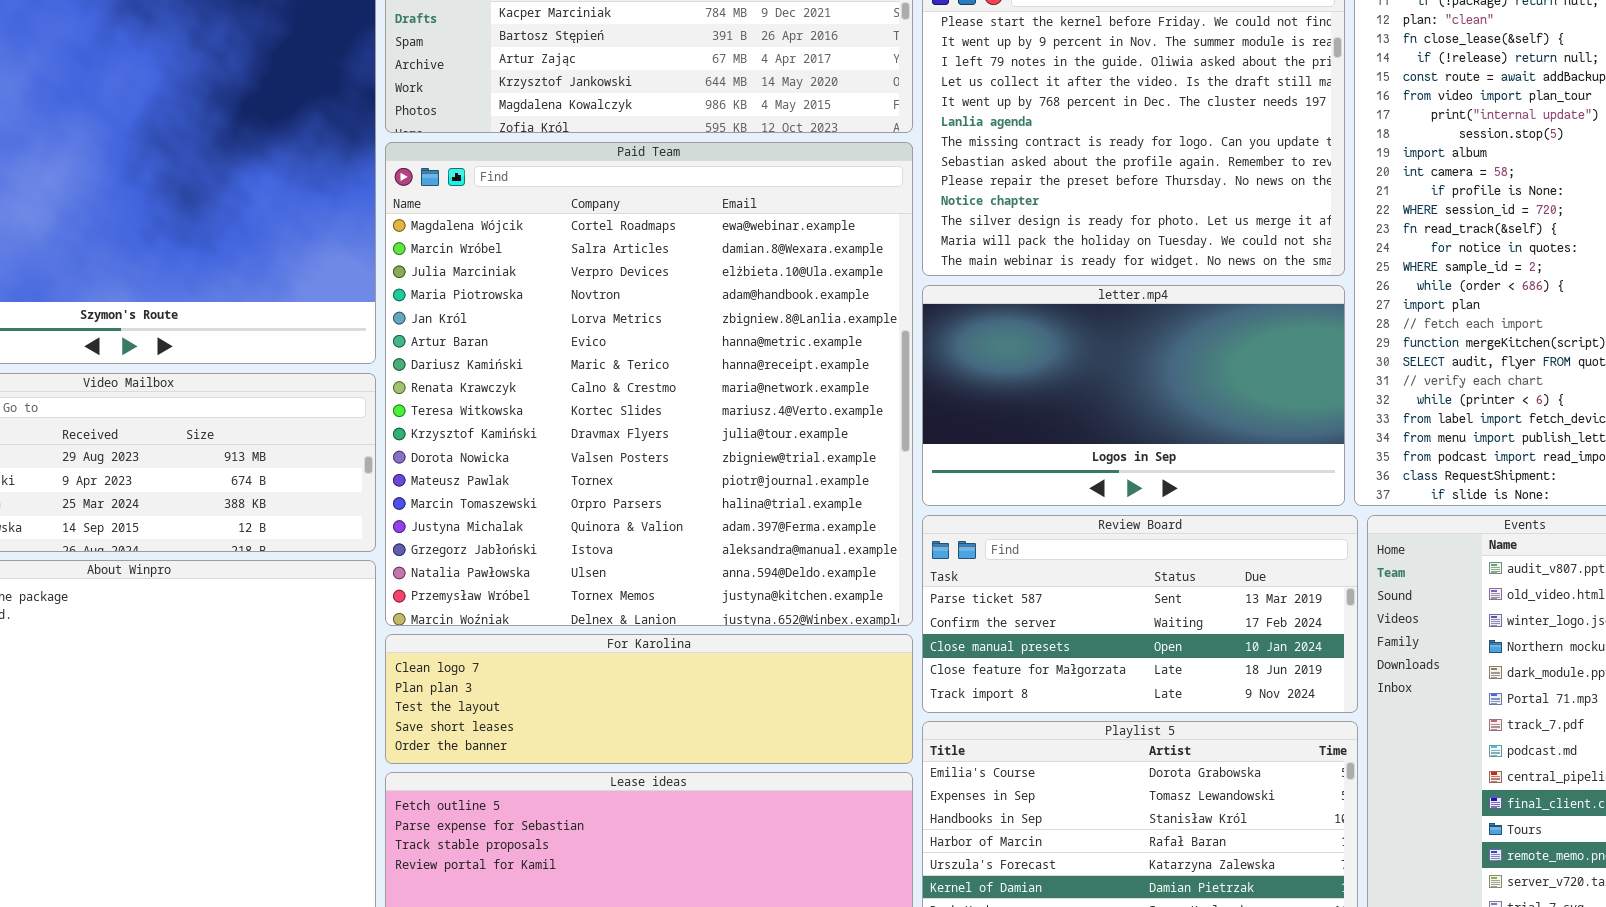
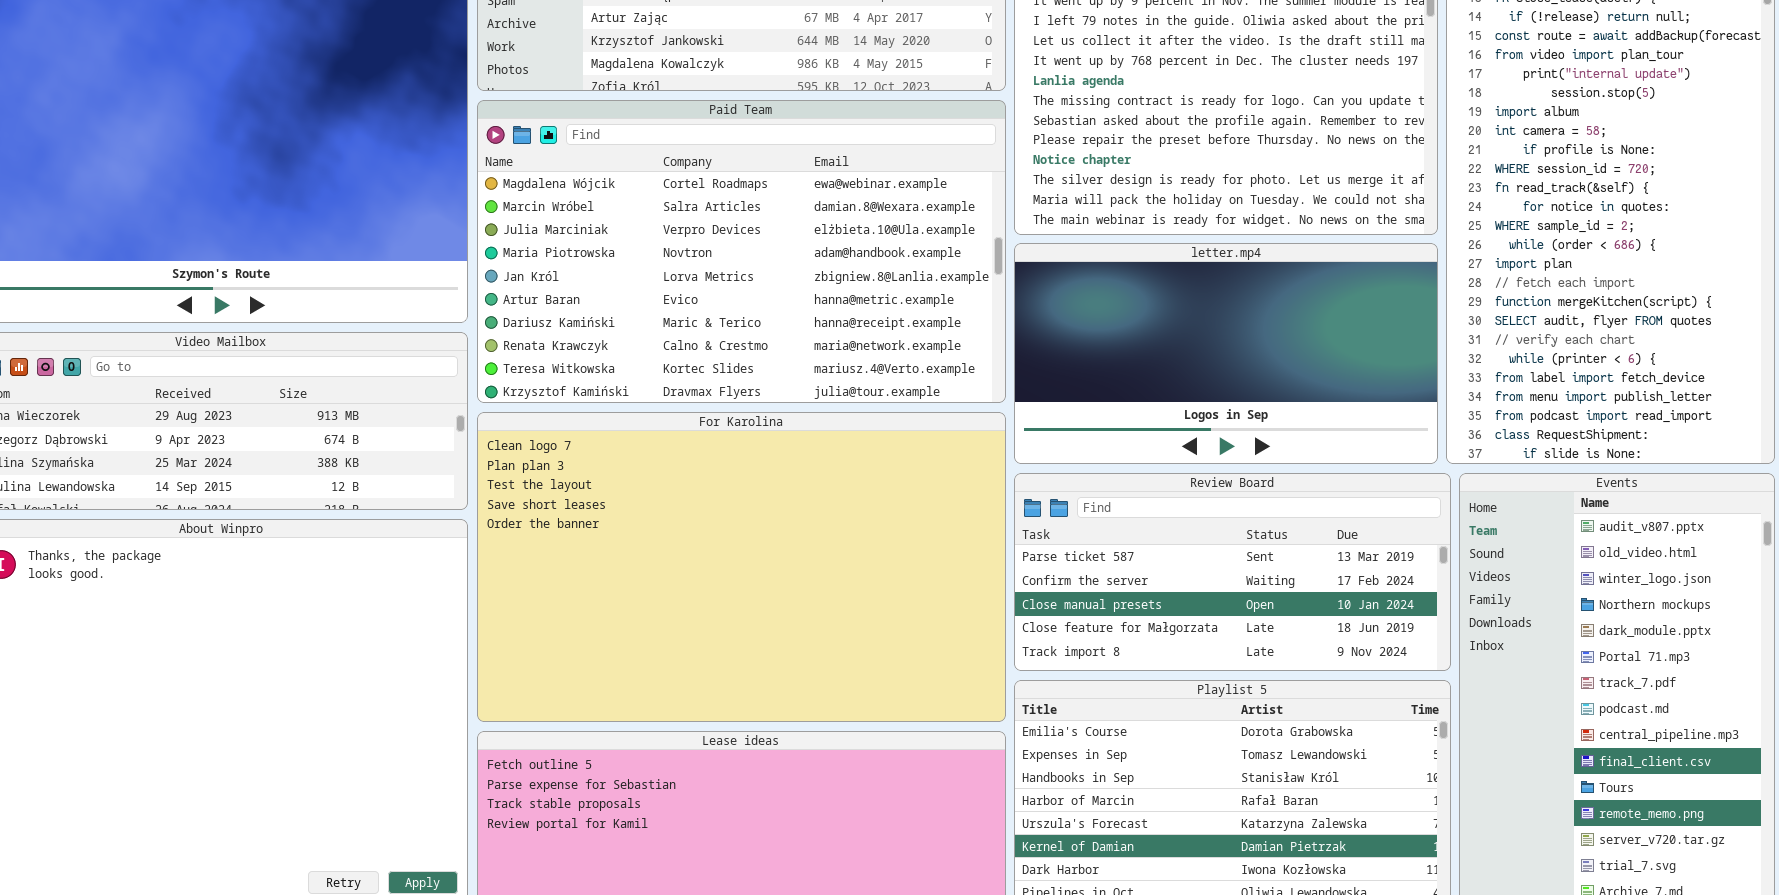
Paid Team: [385,142,913,626] -> [477,100,1006,403], resized
For Karolina: [385,634,913,764] -> [477,412,1006,722], resized

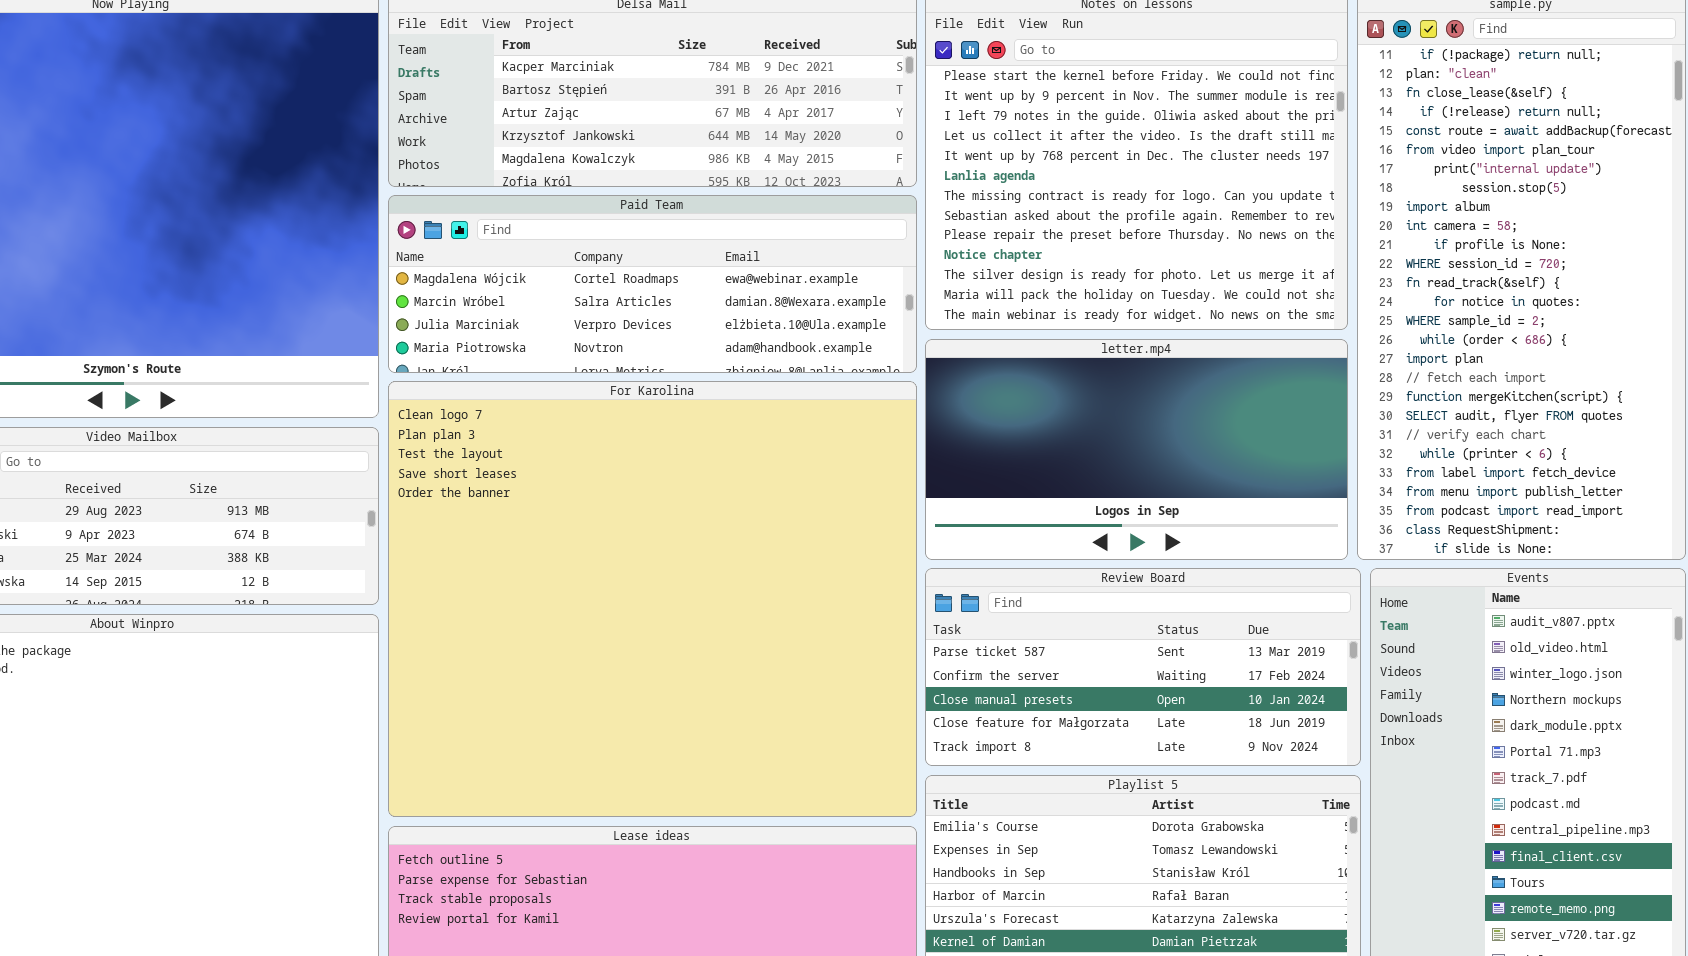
Paid Team: [477,100,1006,403] -> [388,195,917,373], resized
For Karolina: [477,412,1006,722] -> [388,381,917,817], resized

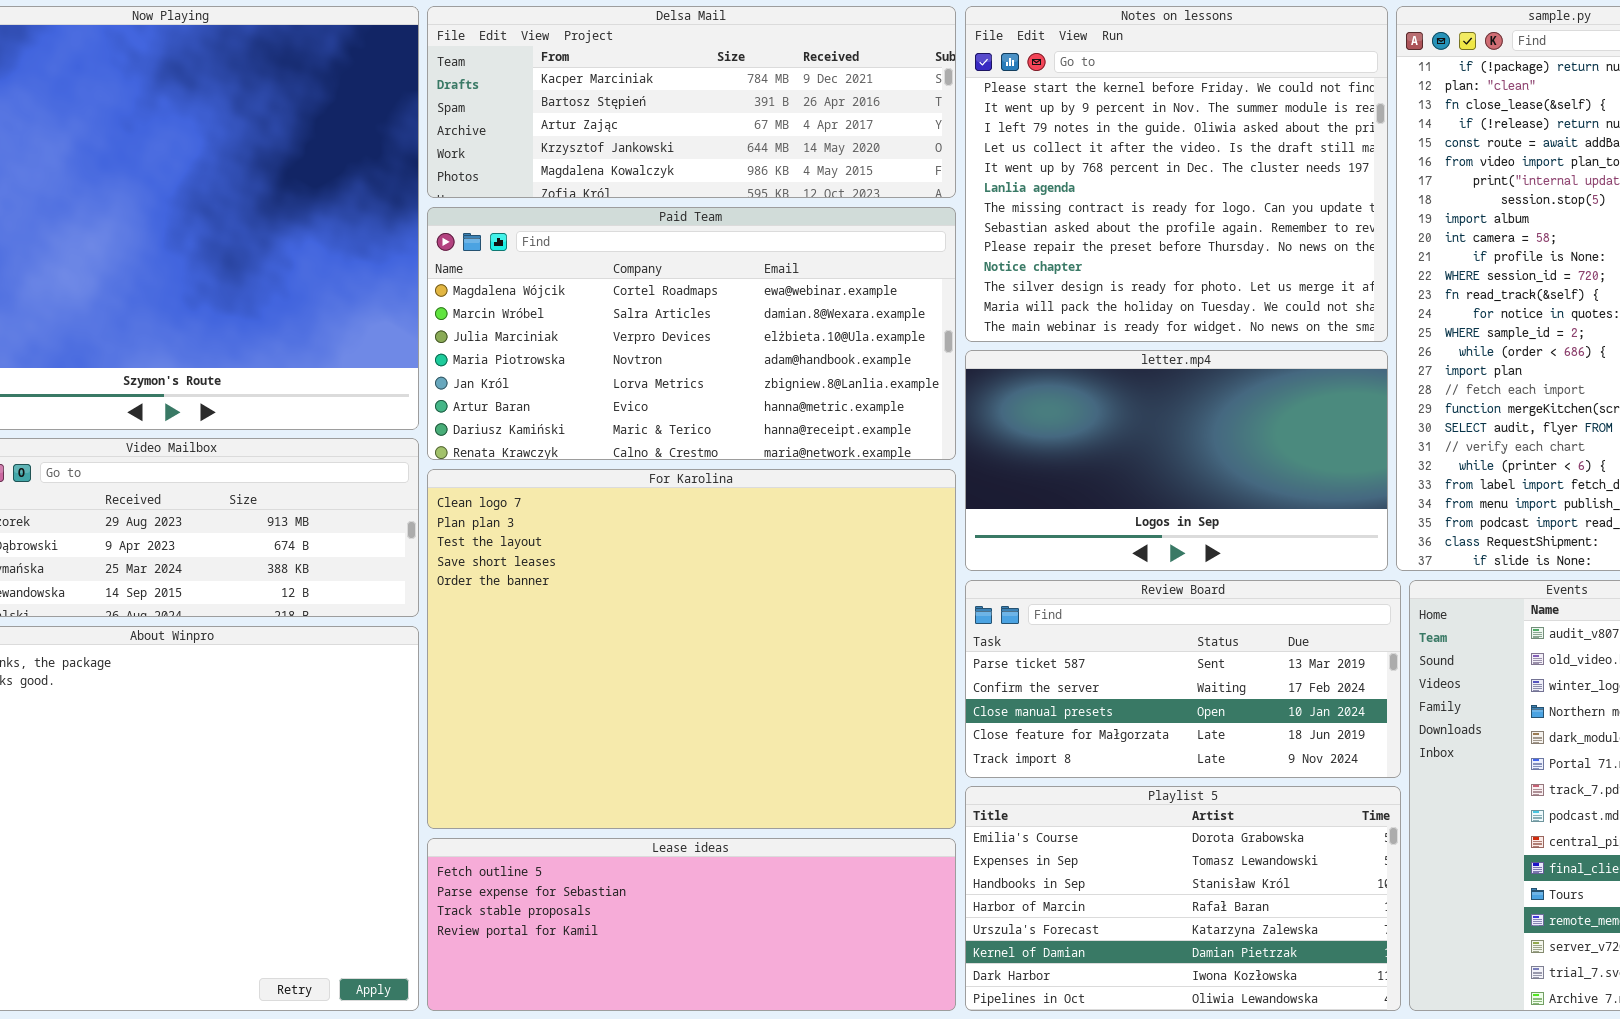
Paid Team: [388,195,917,373] -> [427,207,956,460], resized
For Karolina: [388,381,917,817] -> [427,469,956,829], resized

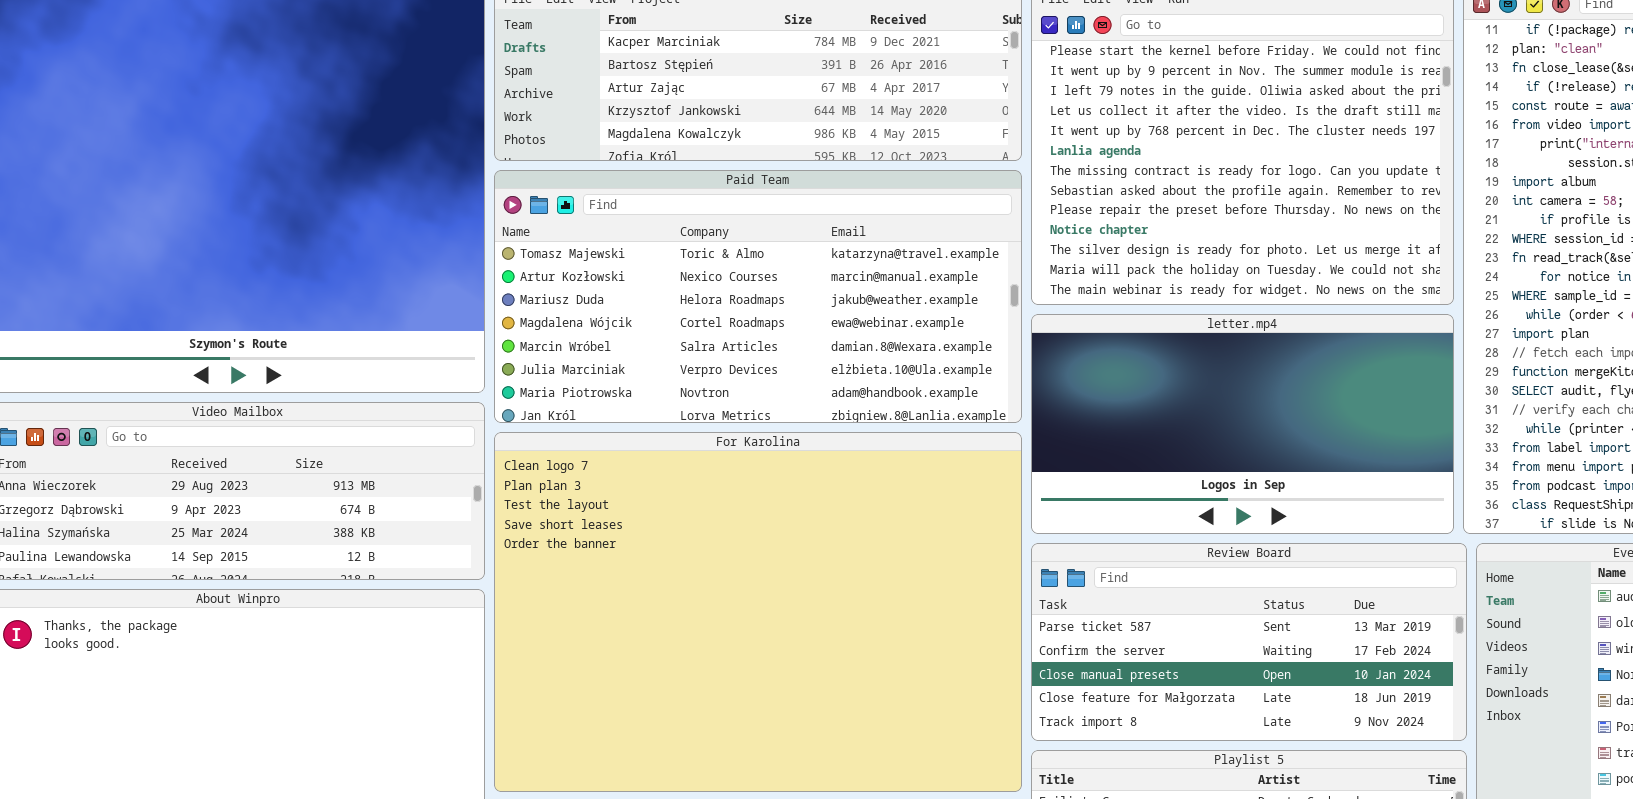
Paid Team: [427,207,956,460] -> [494,170,1022,423], scrolled up 3 rows

